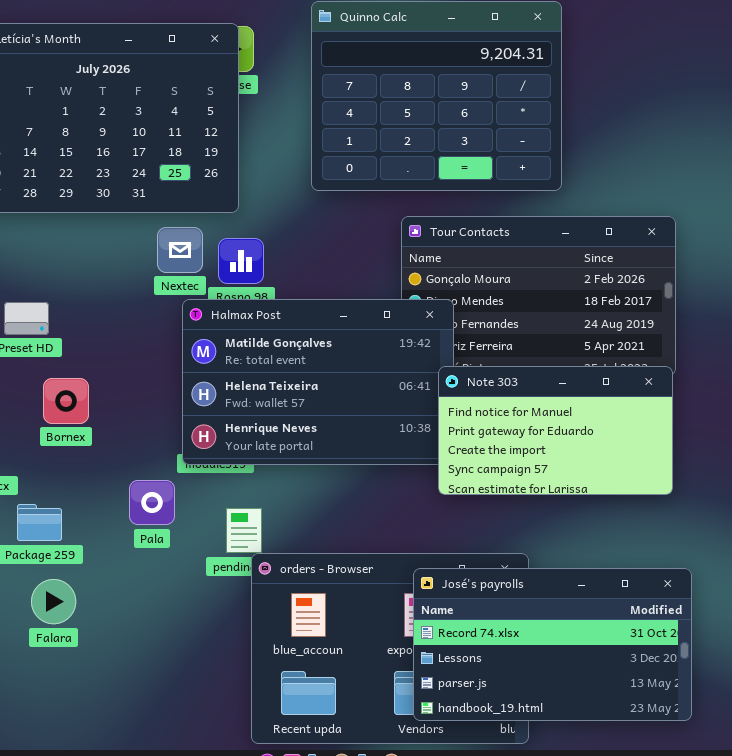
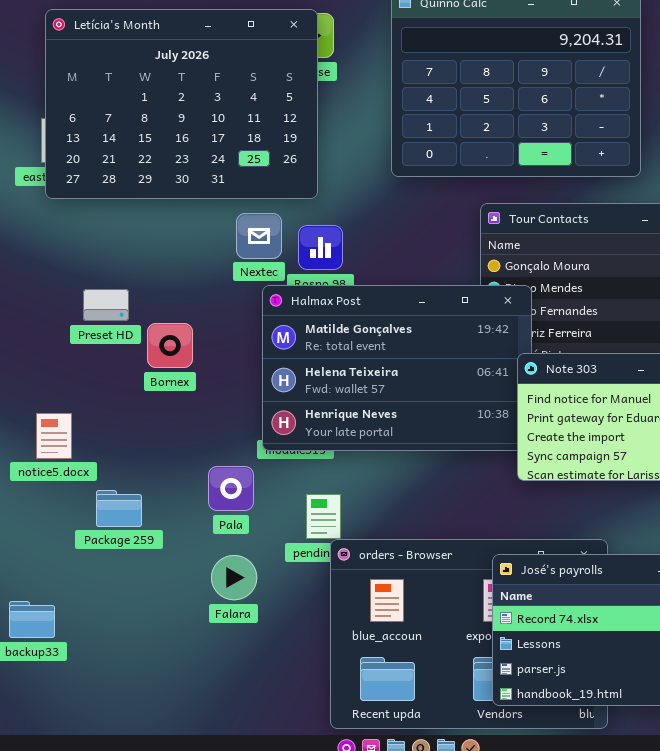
Bornex: [43,378,89,424] -> [147,323,193,368], moved
Falara: [31,579,76,624] -> [211,555,257,600], moved

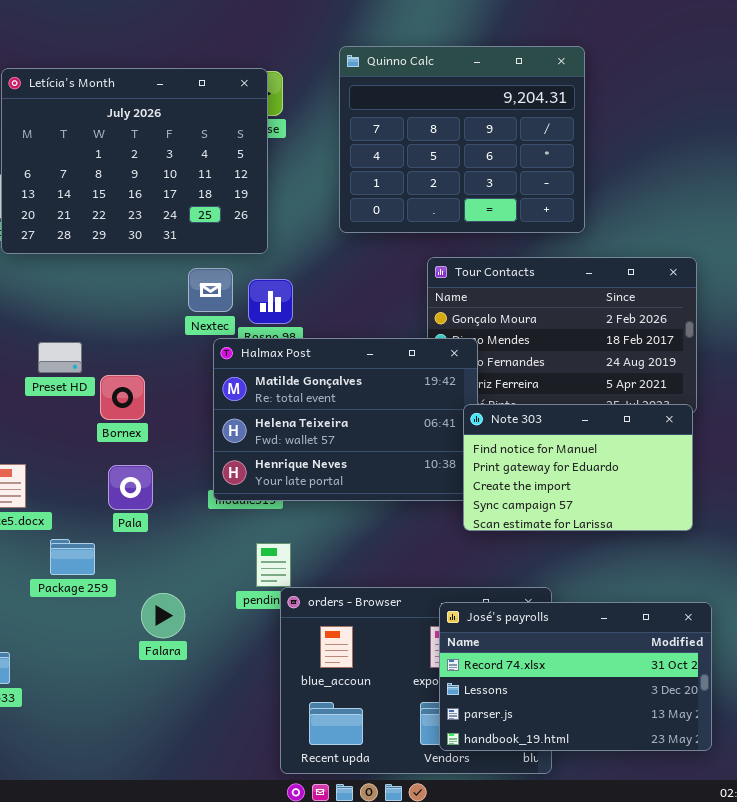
Pala: [208,466,254,511] -> [108,465,153,510], moved
Falara: [211,555,257,600] -> [141,593,185,638], moved

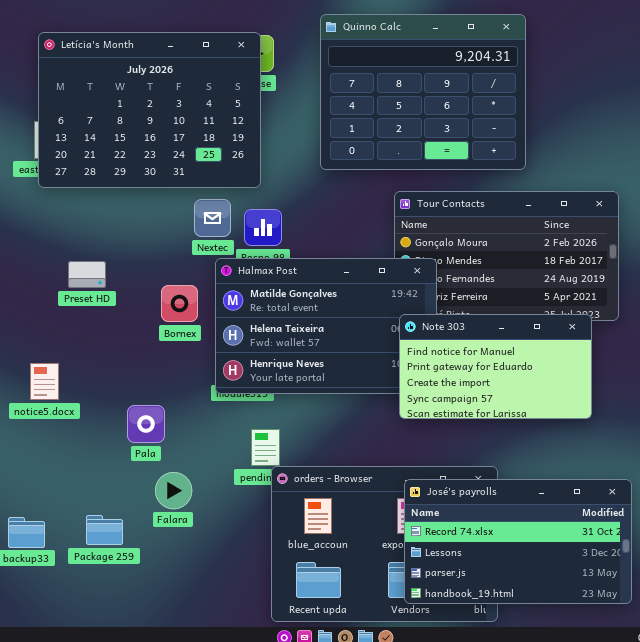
Bornex: [100,375,145,420] -> [161,285,198,322], moved
Note 303: [463,404,693,531] -> [399,314,592,419], moved
Pala: [108,465,153,510] -> [127,405,165,443], moved
Package 259: [50,539,95,575] -> [86,515,123,545], moved

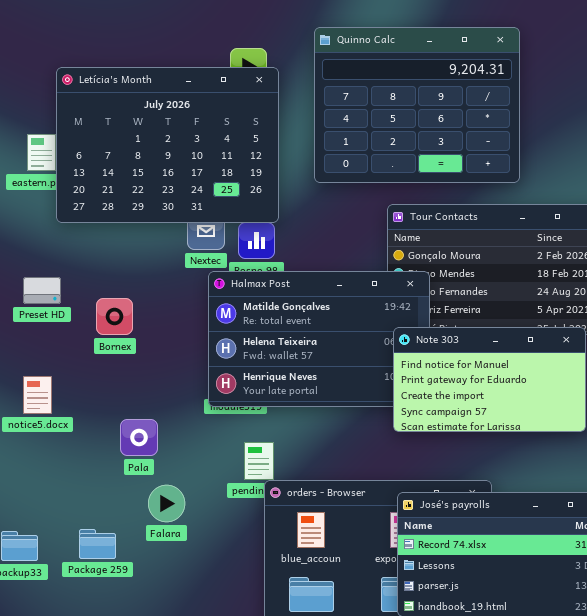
Letícia's Month: [38,32,261,188] -> [56,67,279,223], moved
Preset HD: [68,261,106,288] -> [23,277,61,304], moved
Bornex: [161,285,198,322] -> [96,298,133,335], moved

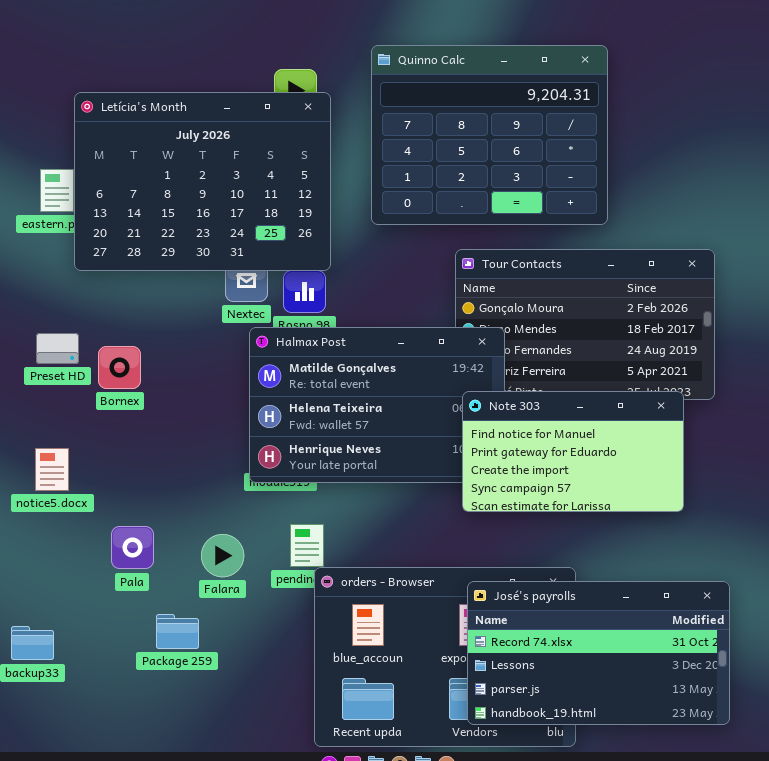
Bornex: [96,298,133,335] -> [98,346,141,389], moved
Pala: [120,419,158,456] -> [111,526,154,569], moved
Falara: [148,485,185,522] -> [201,534,244,577], moved
Package 259: [79,529,116,559] -> [156,614,199,649], moved

